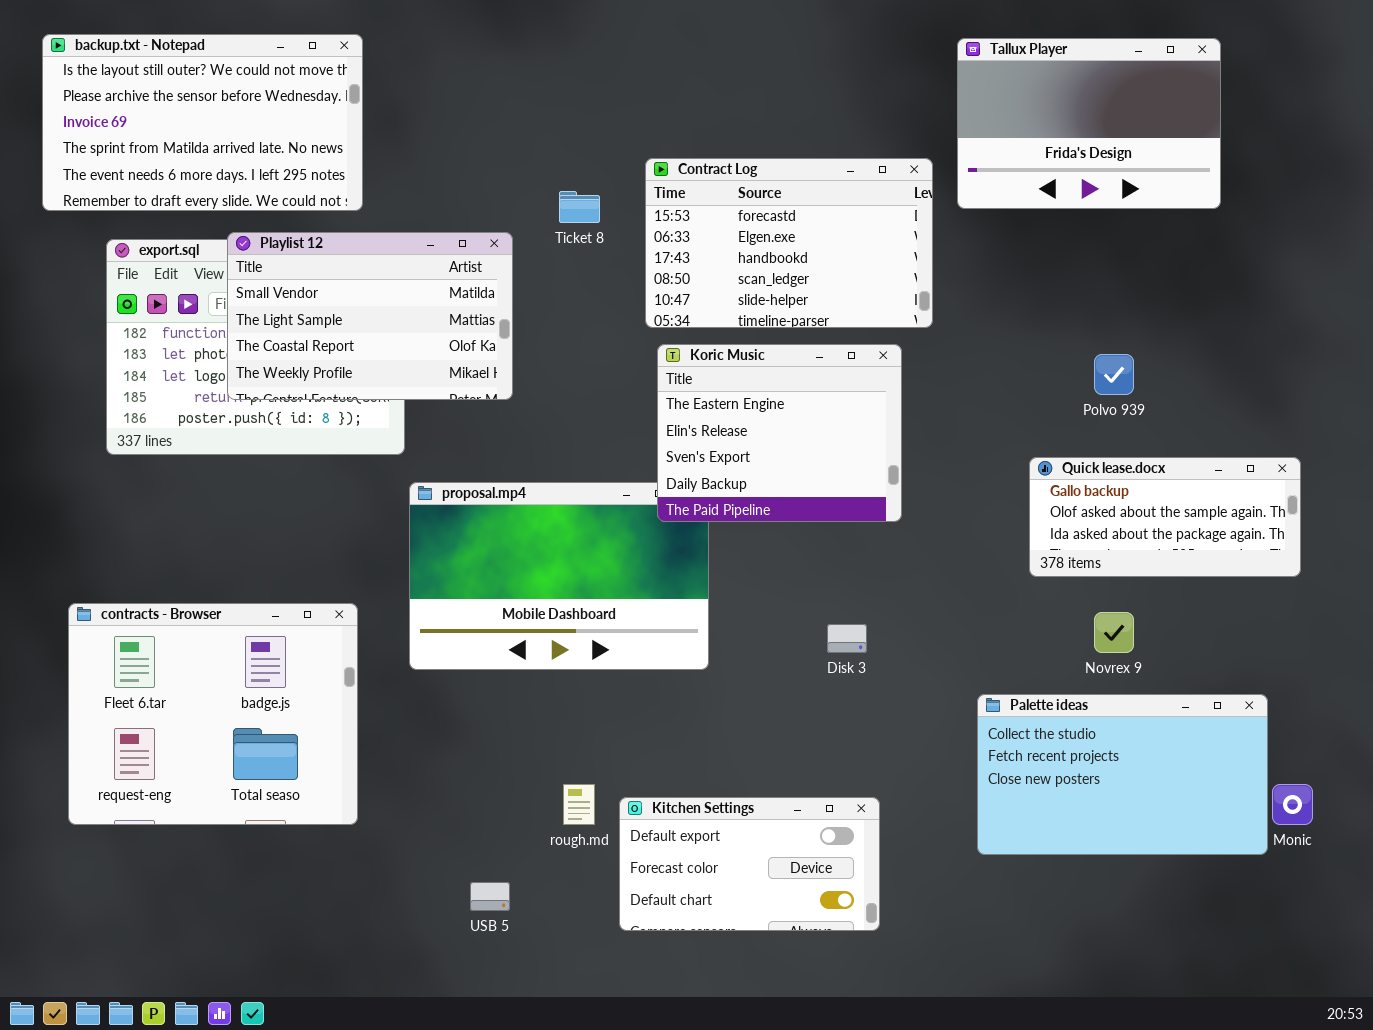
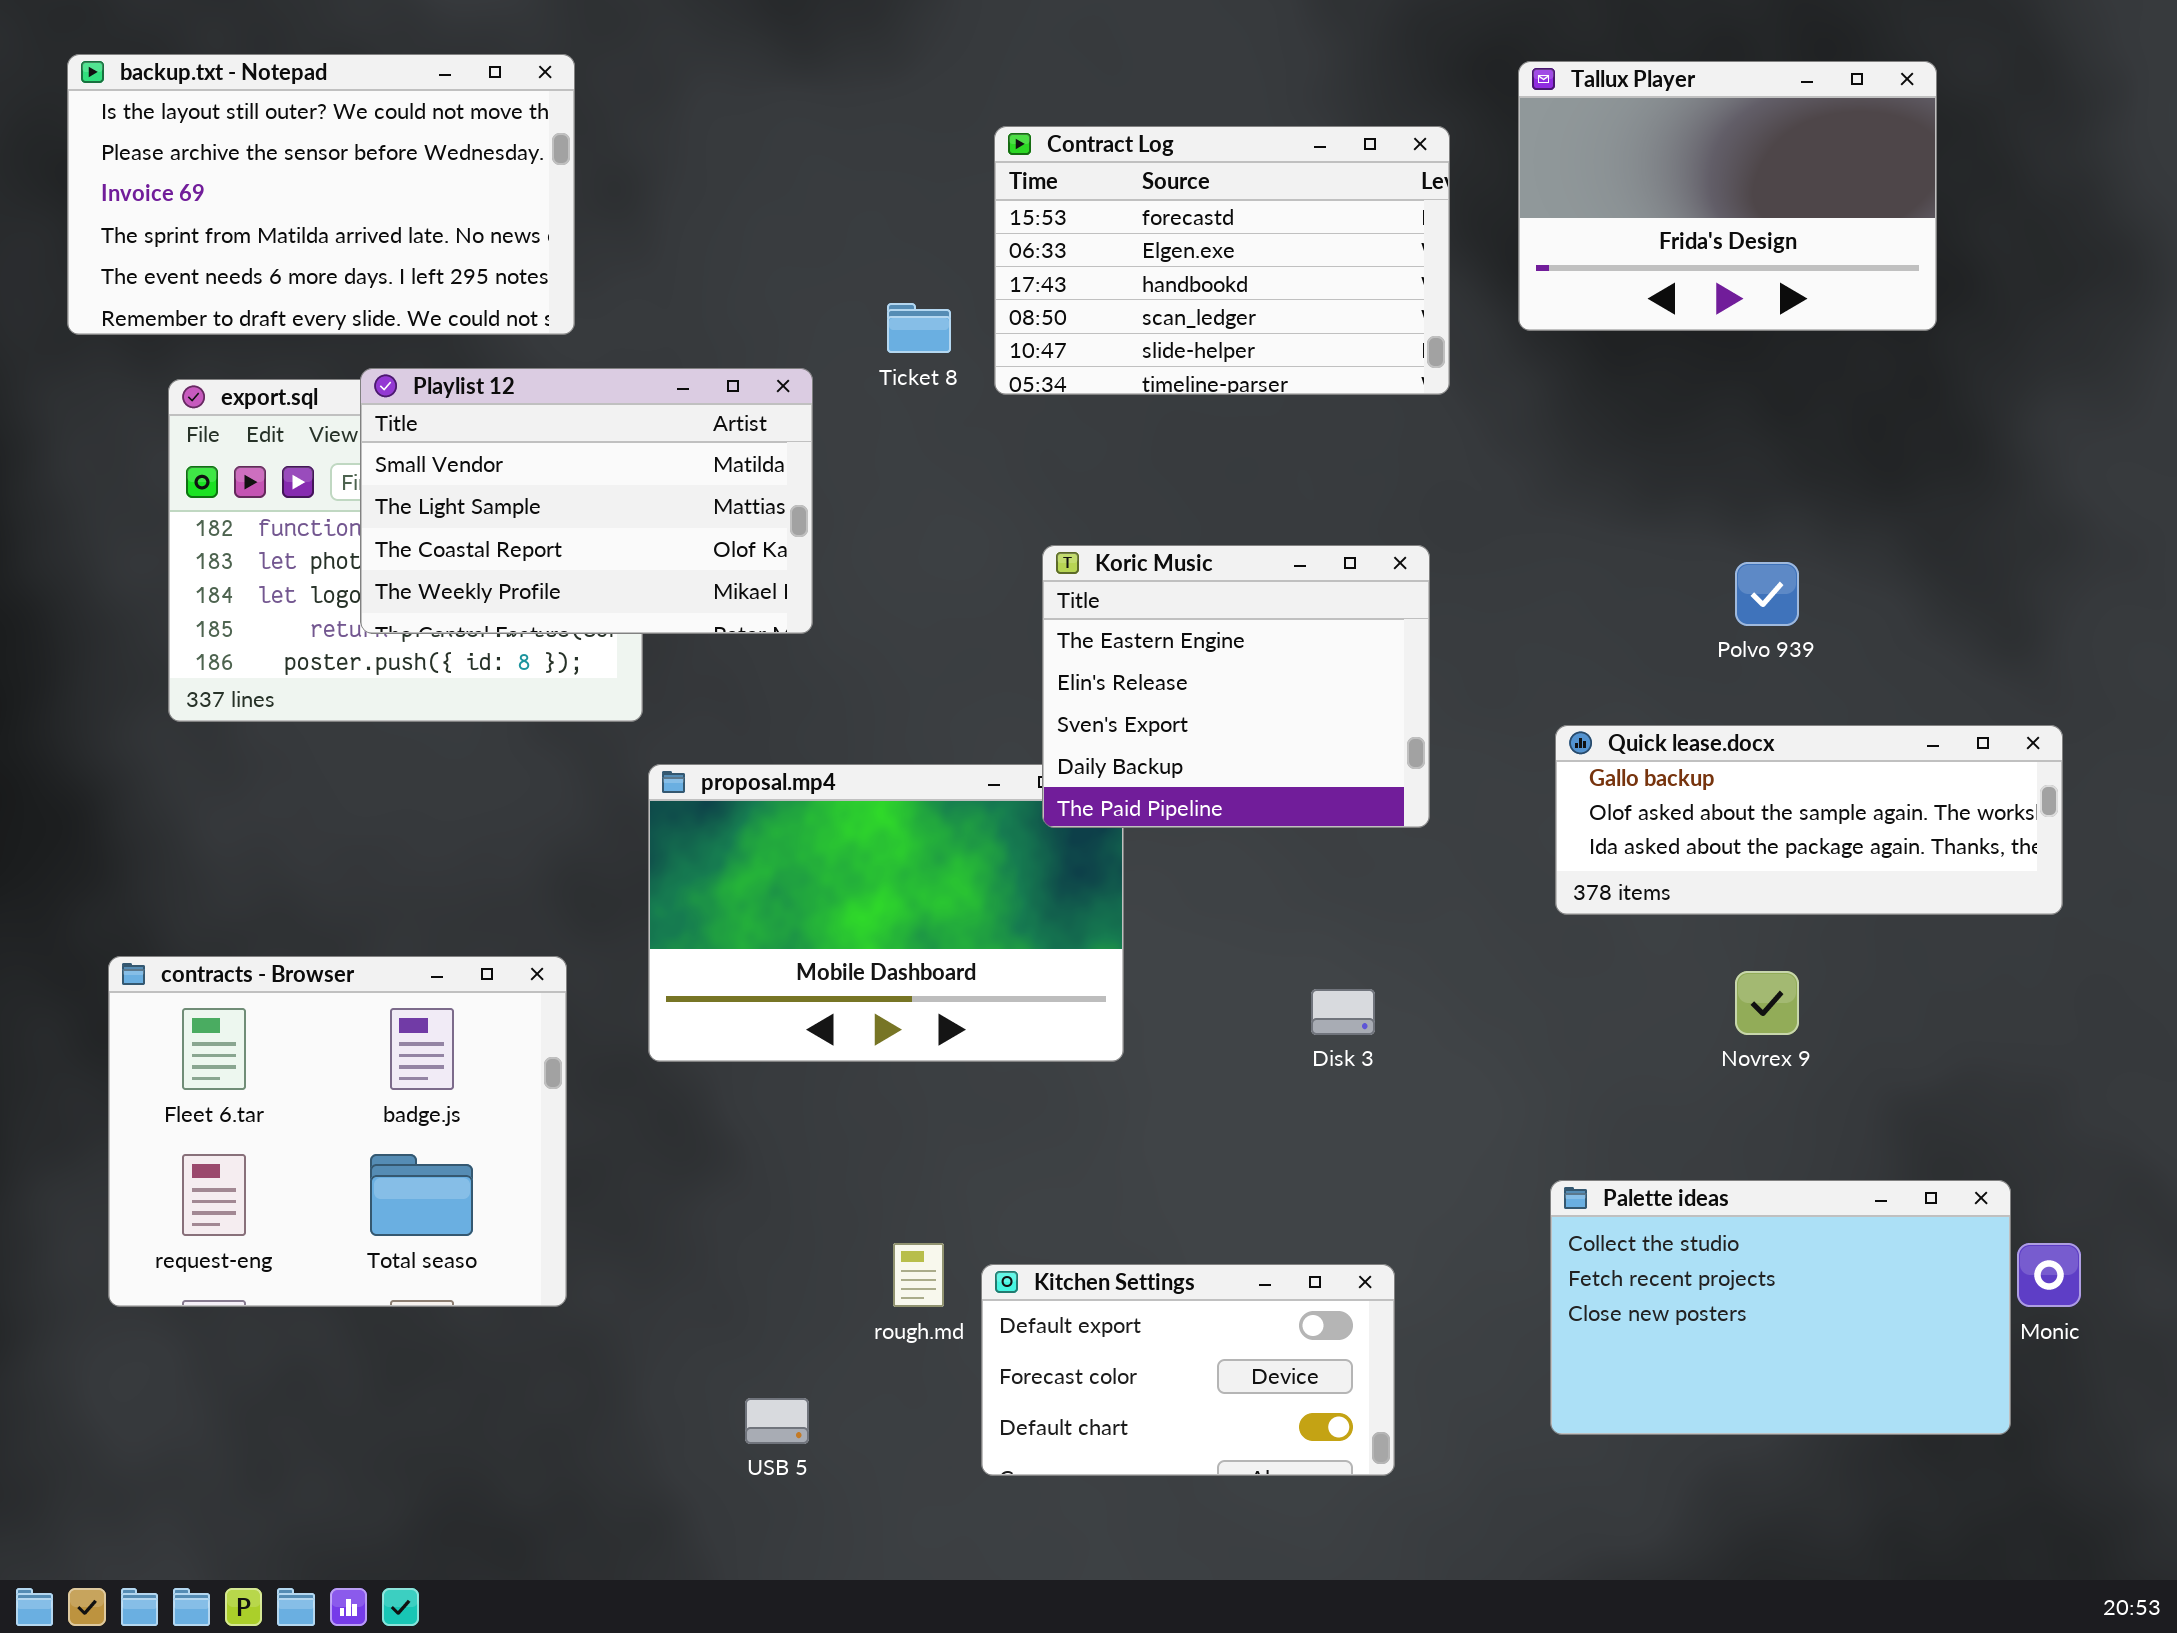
Contract Log: [645,158,933,328] -> [994,126,1450,395], moved
Quick lease.docx: [1029,457,1301,577] -> [1555,725,2063,915], resized
Palette ideas: [977,694,1268,855] -> [1550,1180,2011,1435], moved

